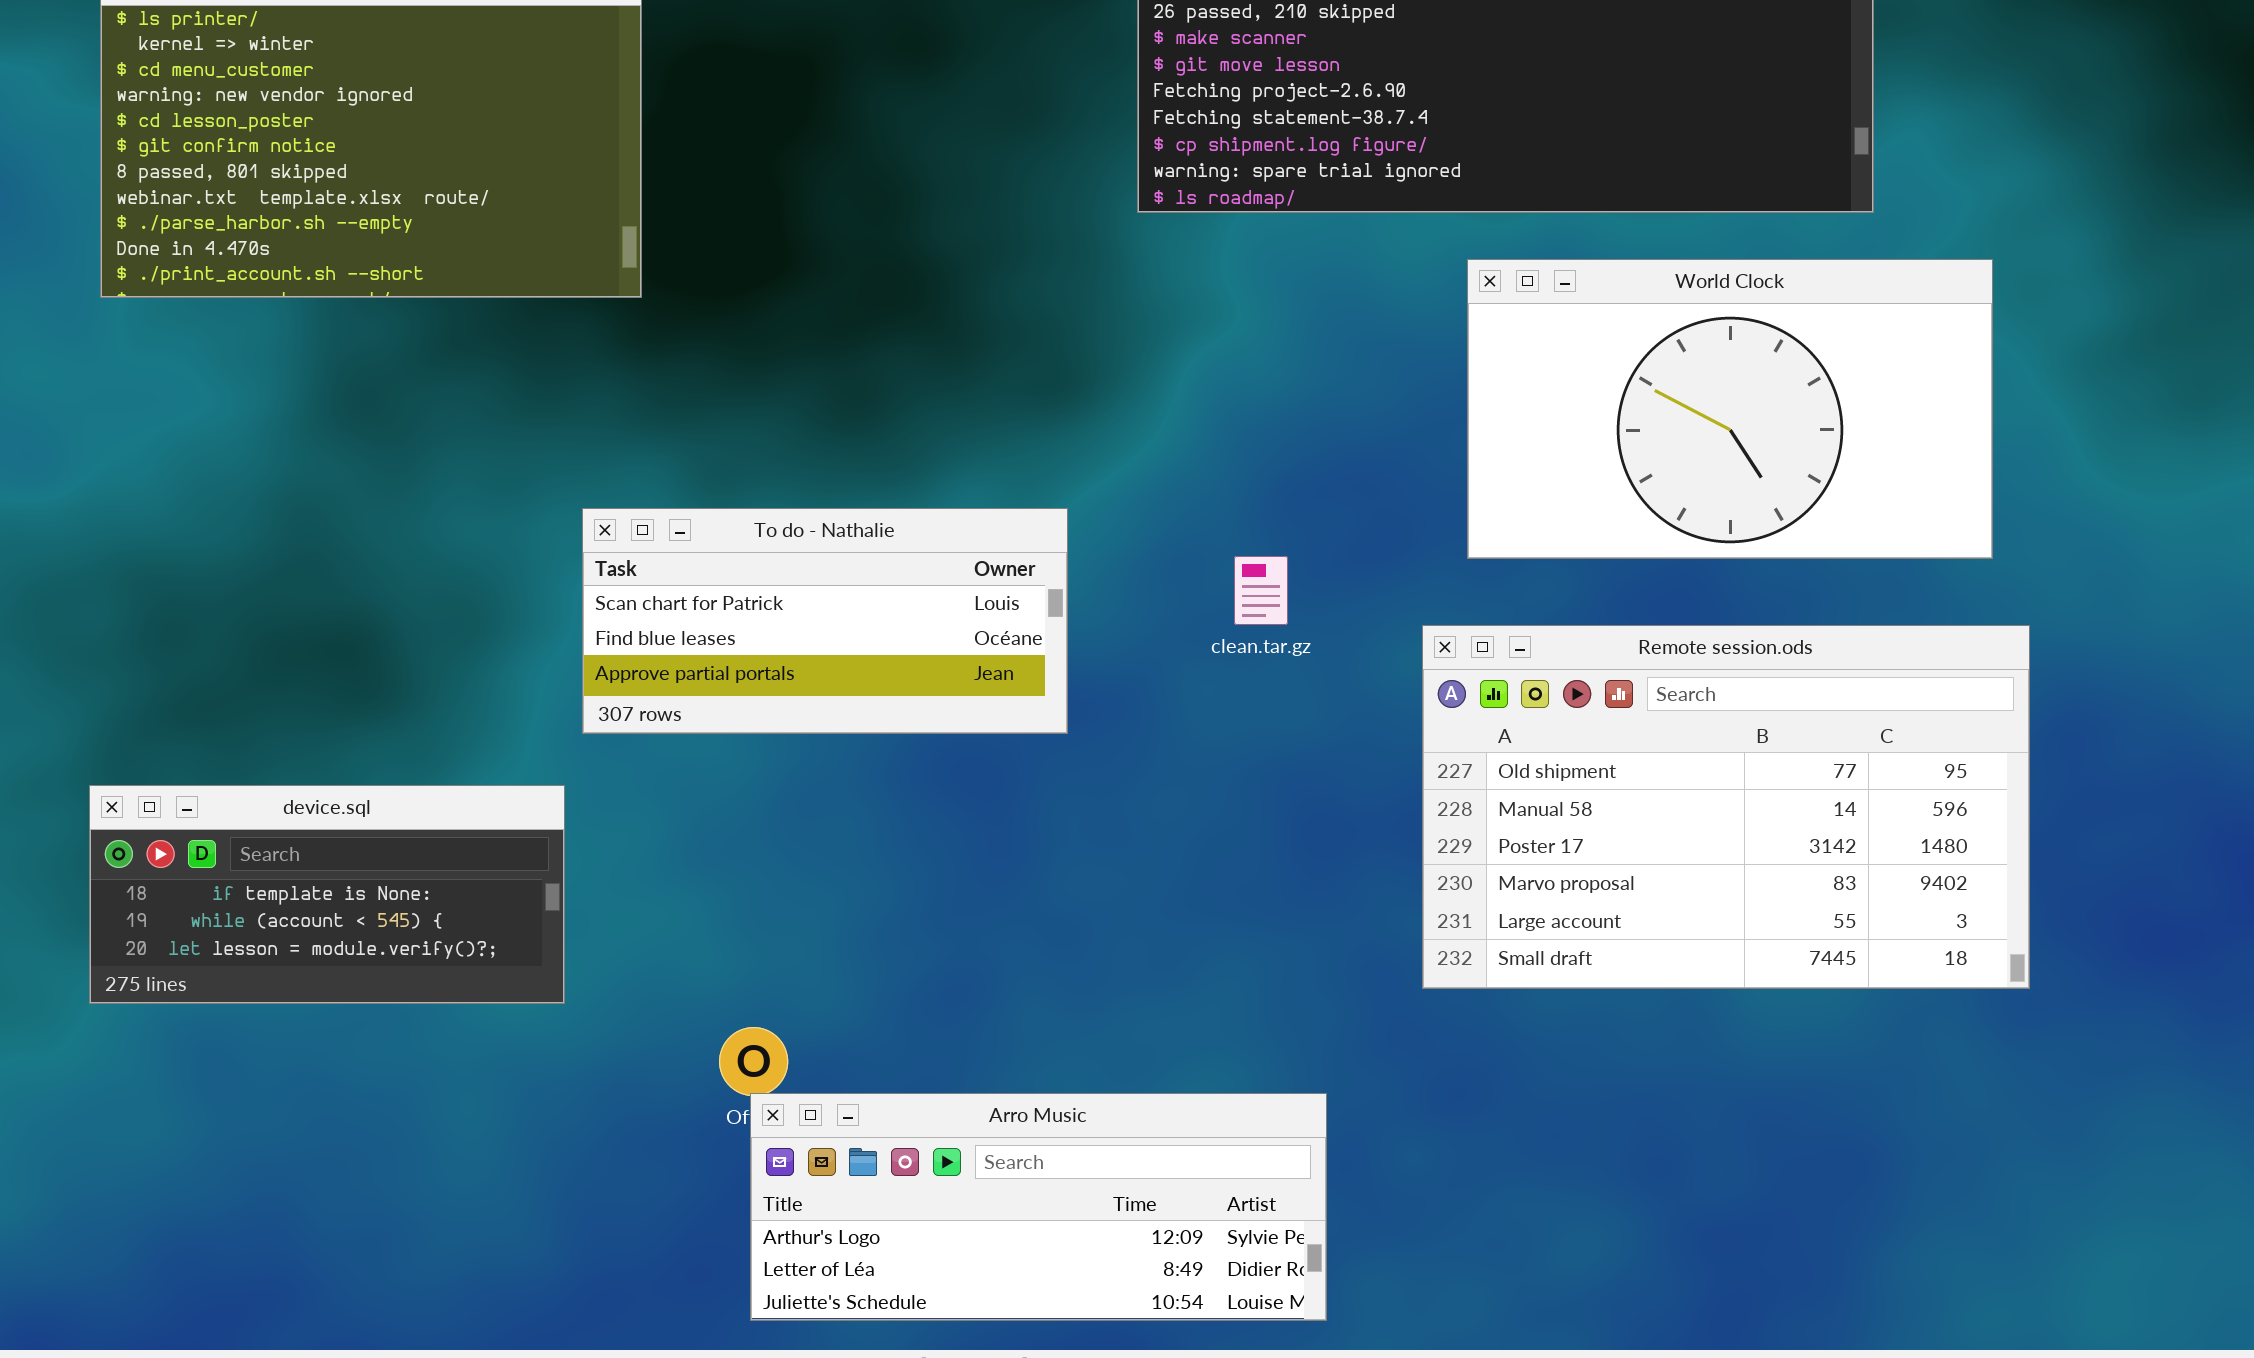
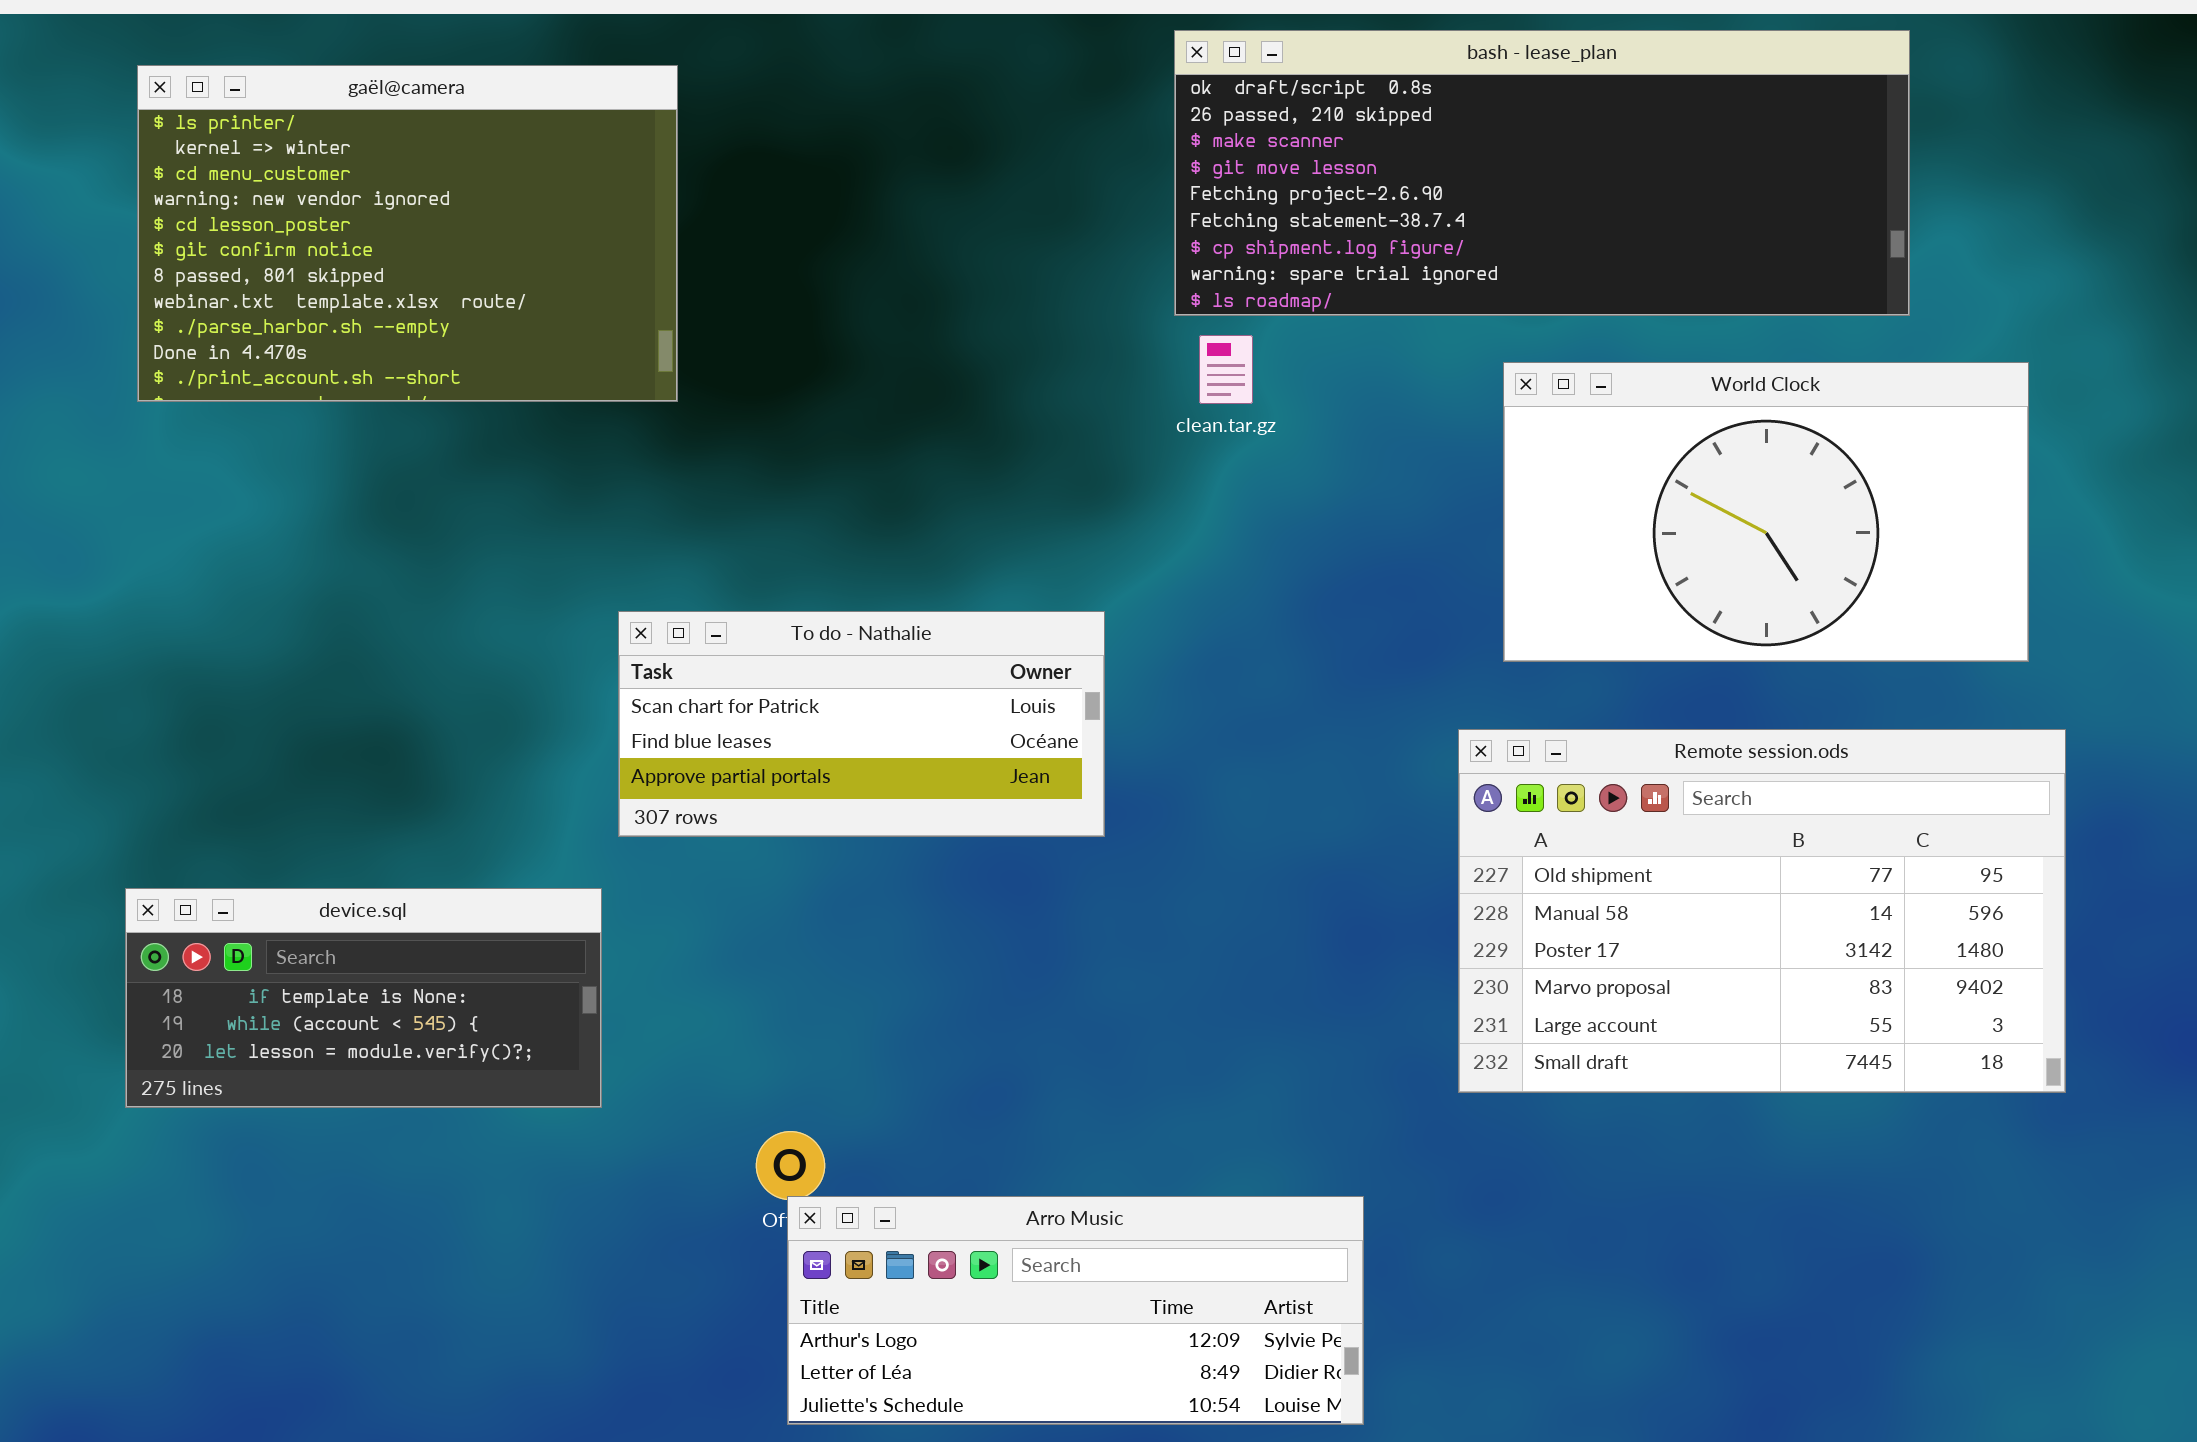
clean.tar.gz: [1234,556,1288,625] -> [1199,335,1253,404], moved

